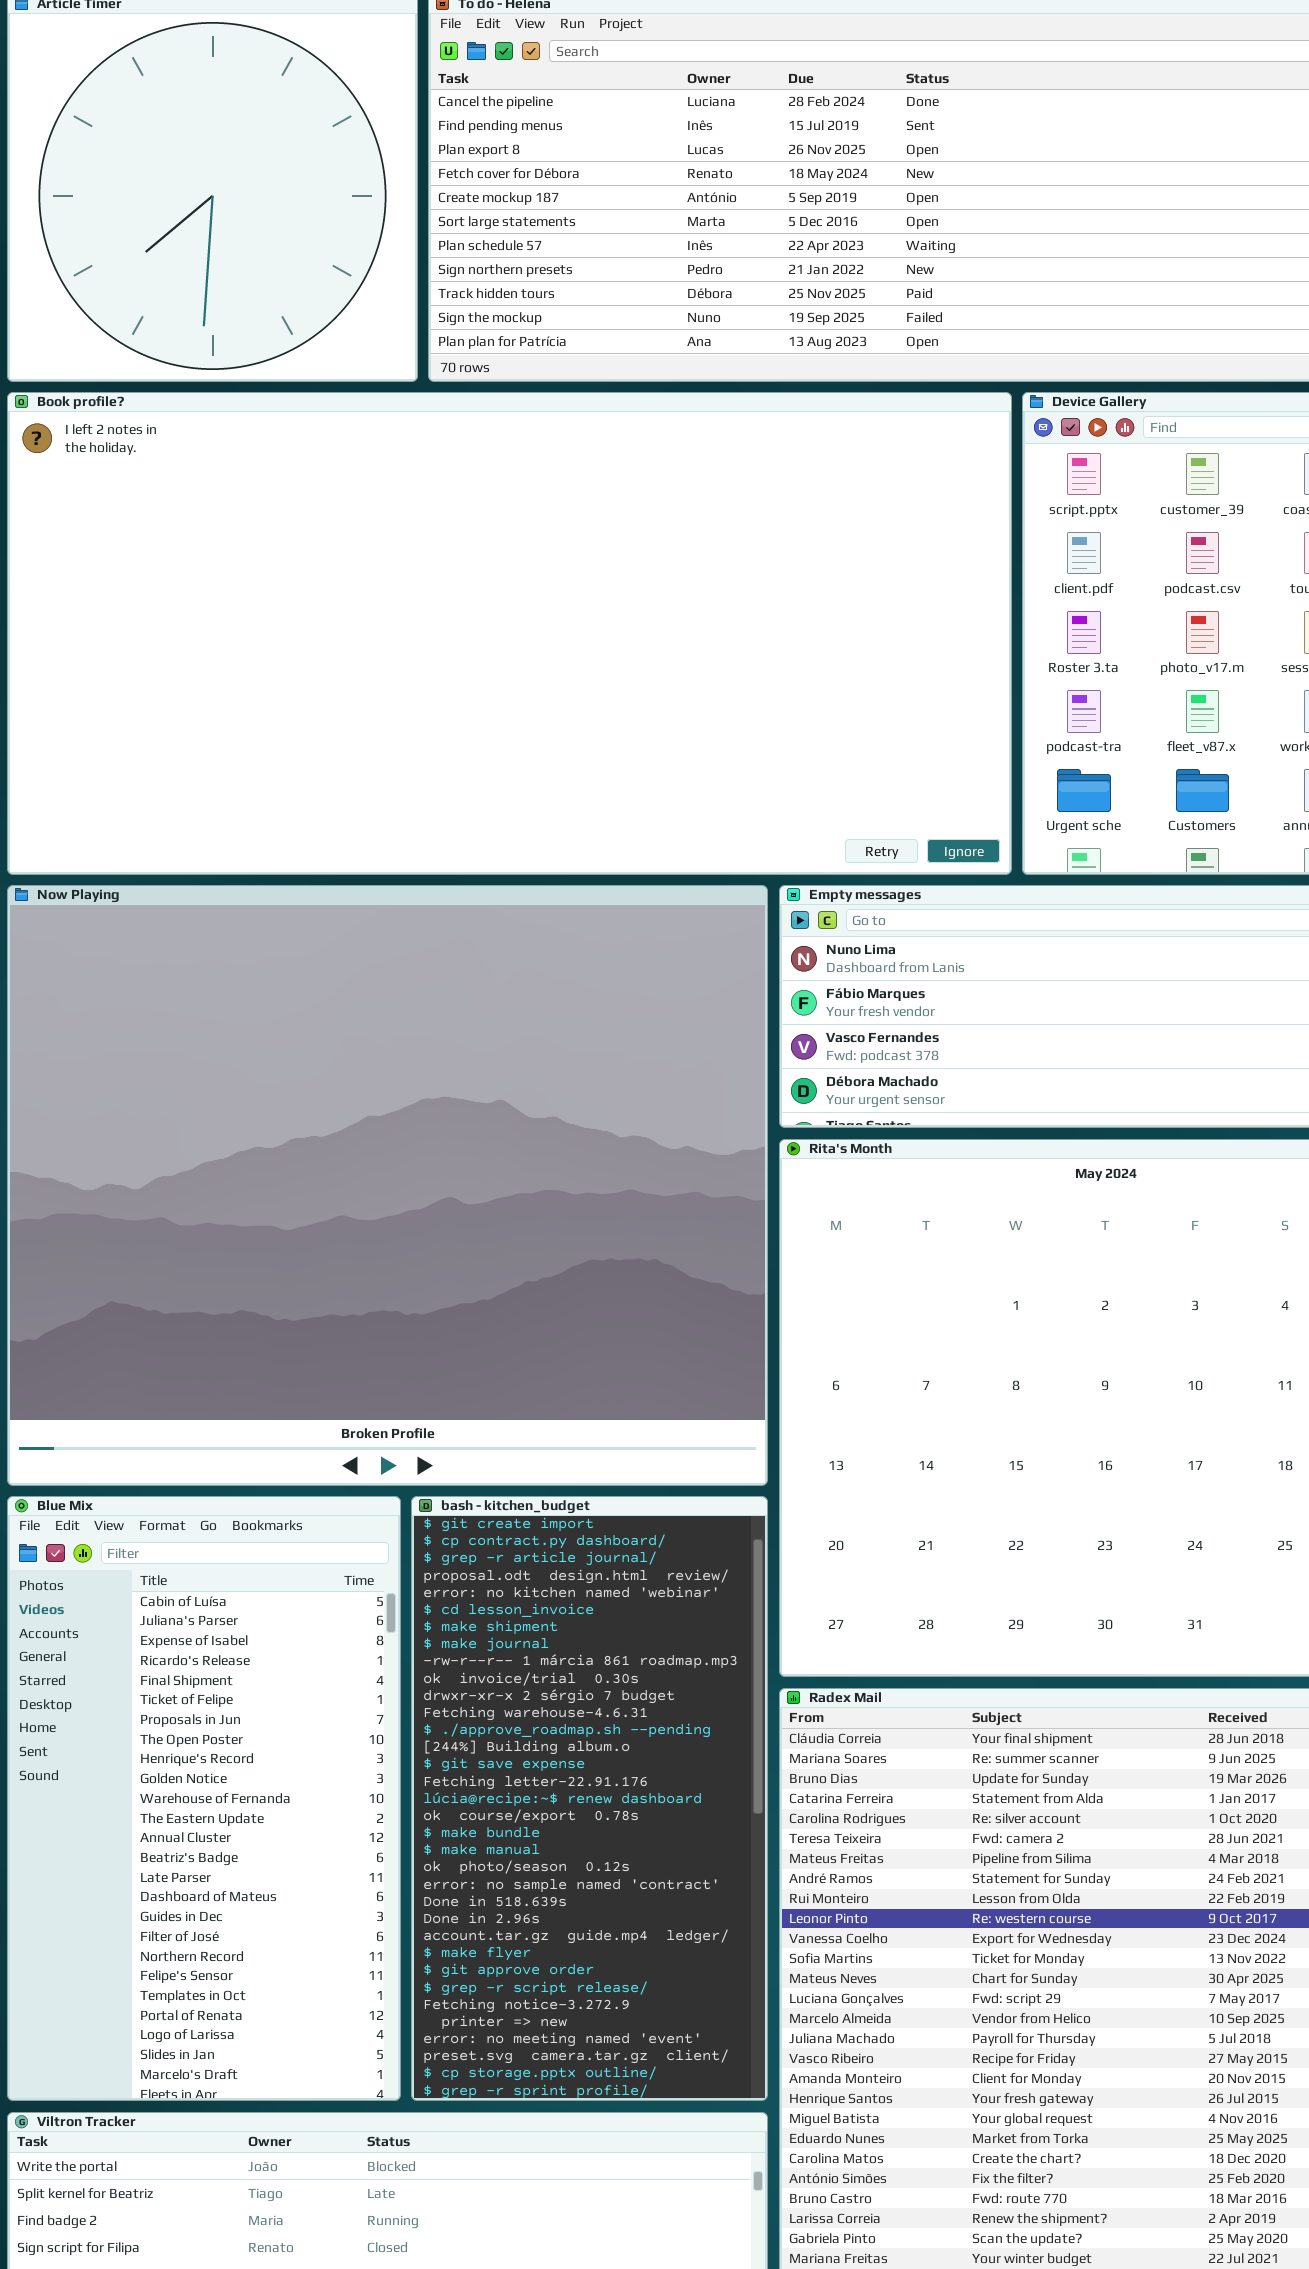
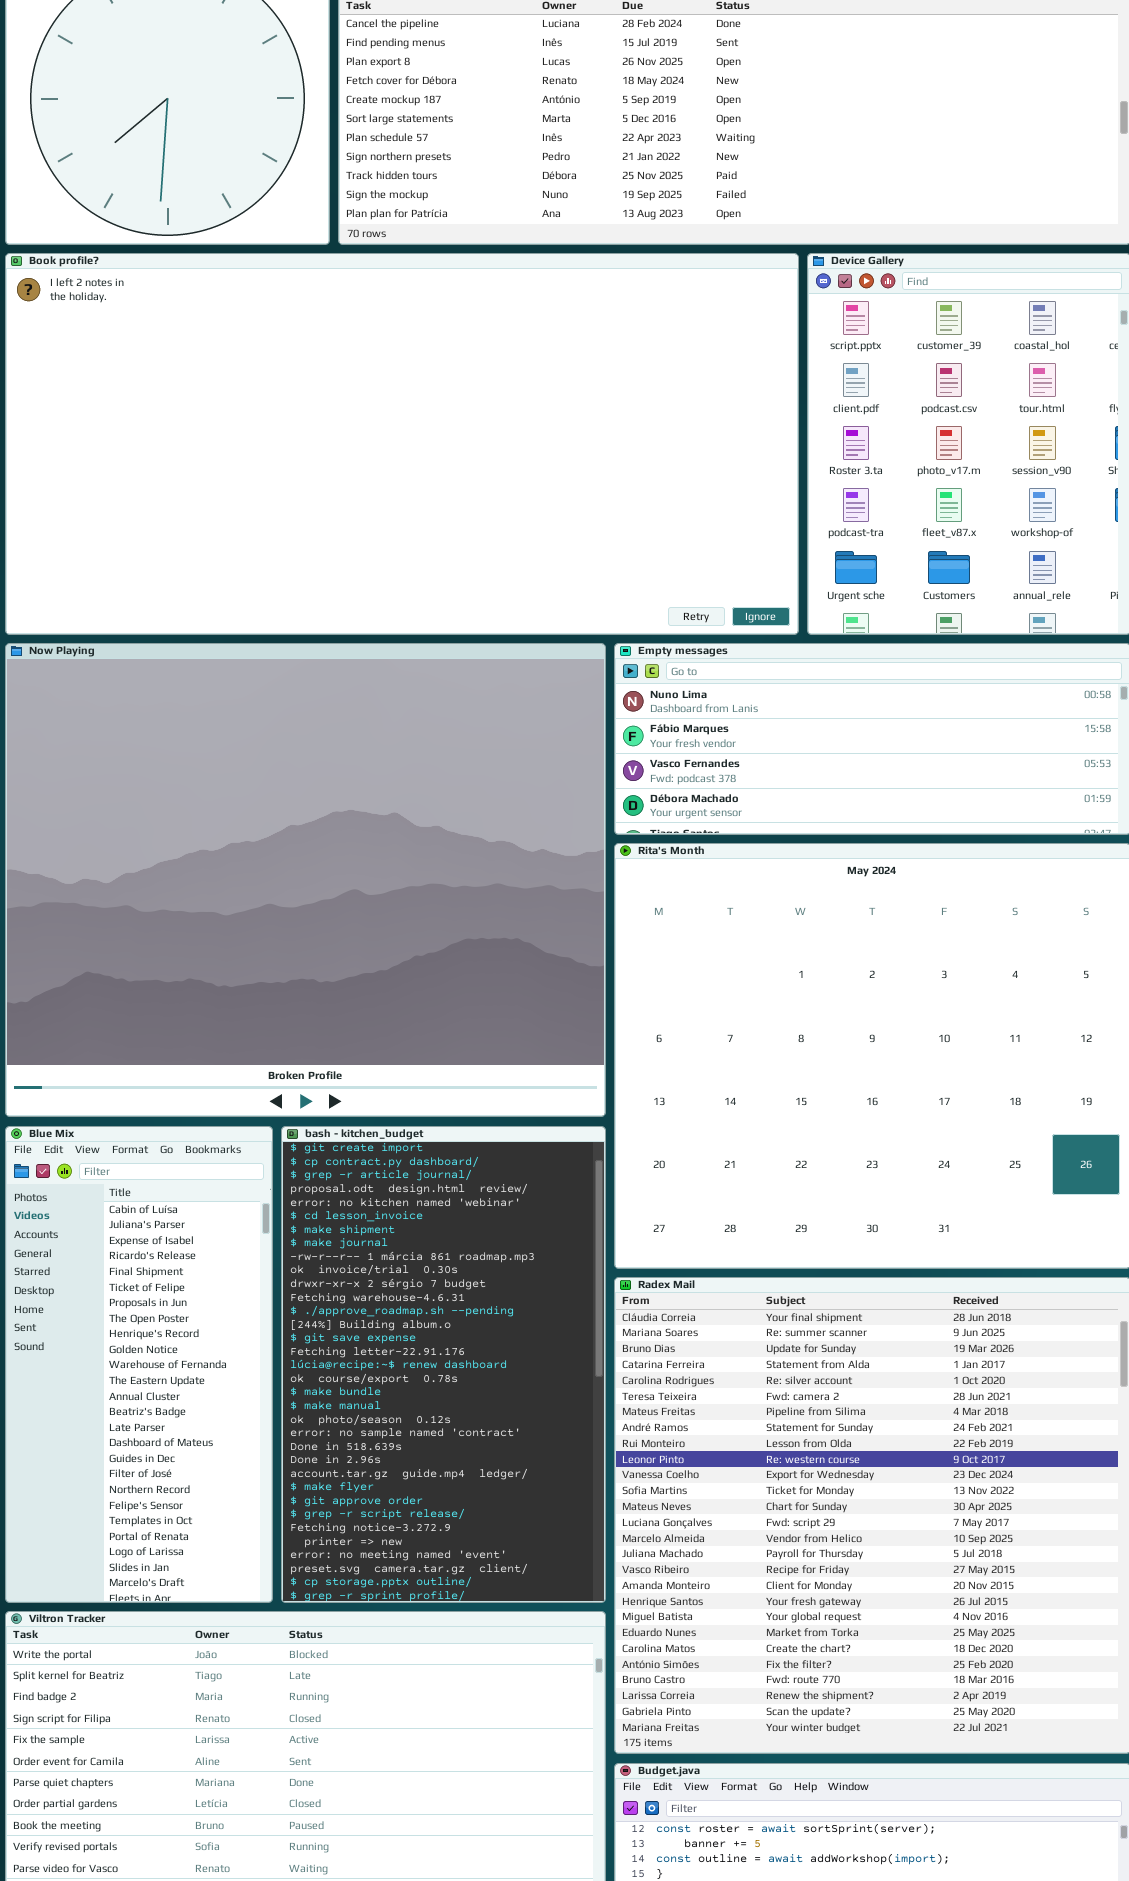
Blue Mix: [7,1496,401,2101] -> [5,1126,273,1603], resized
bash - kitchen_budget: [411,1496,768,2101] -> [281,1126,606,1603], resized

